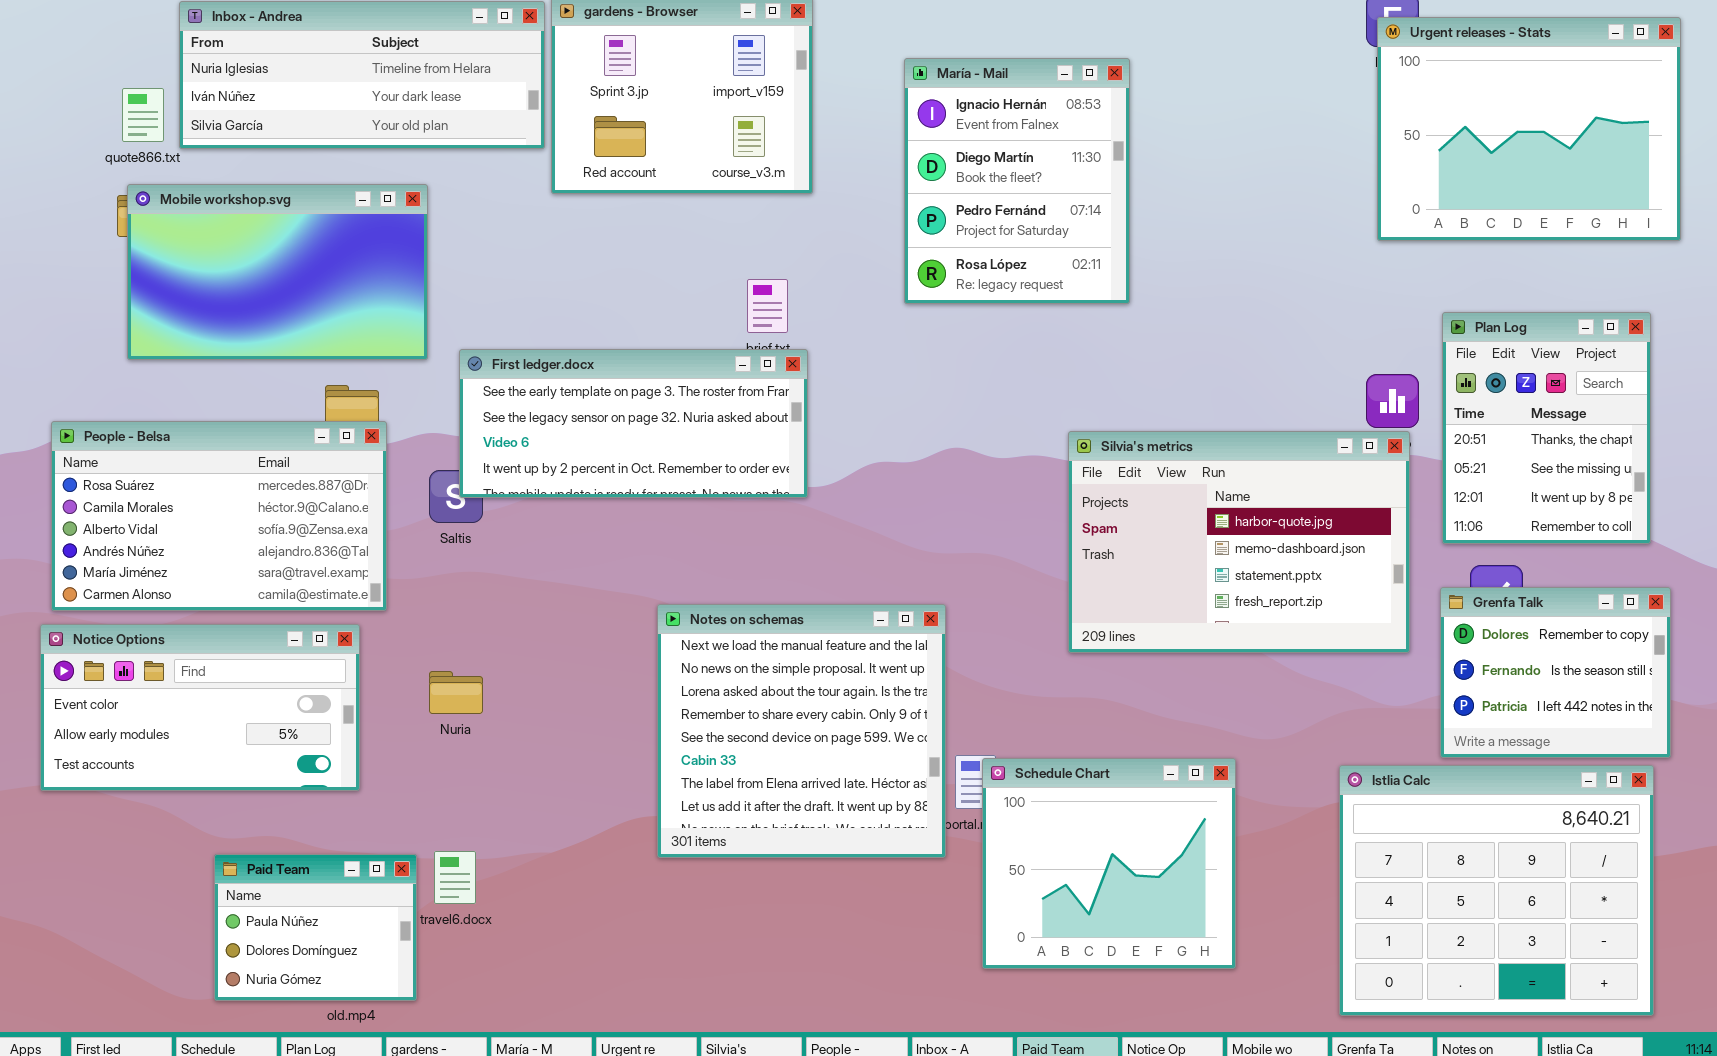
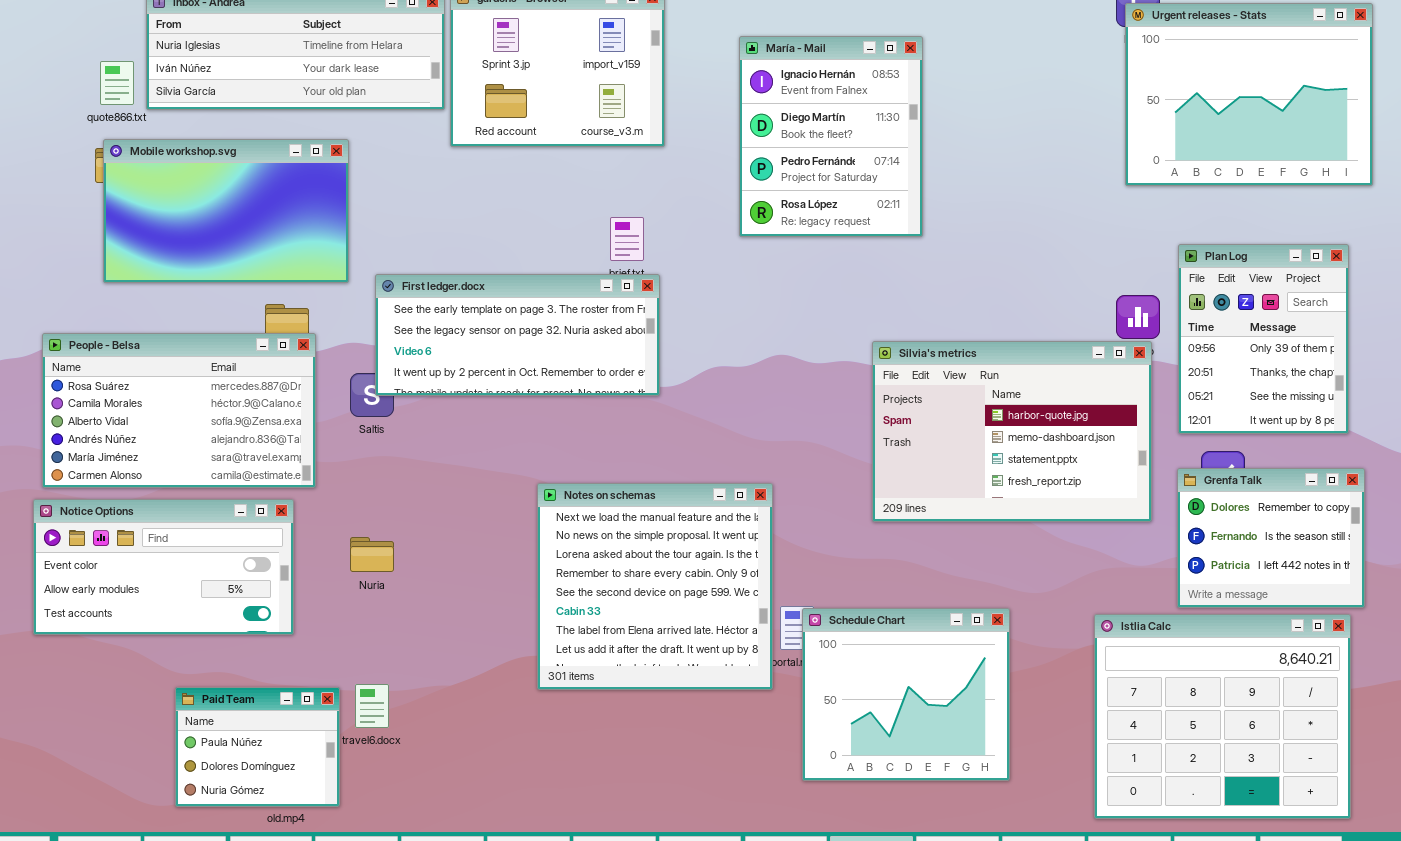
Plan Log: [1442,312,1651,544] -> [1178,244,1349,434], scrolled up 1 row

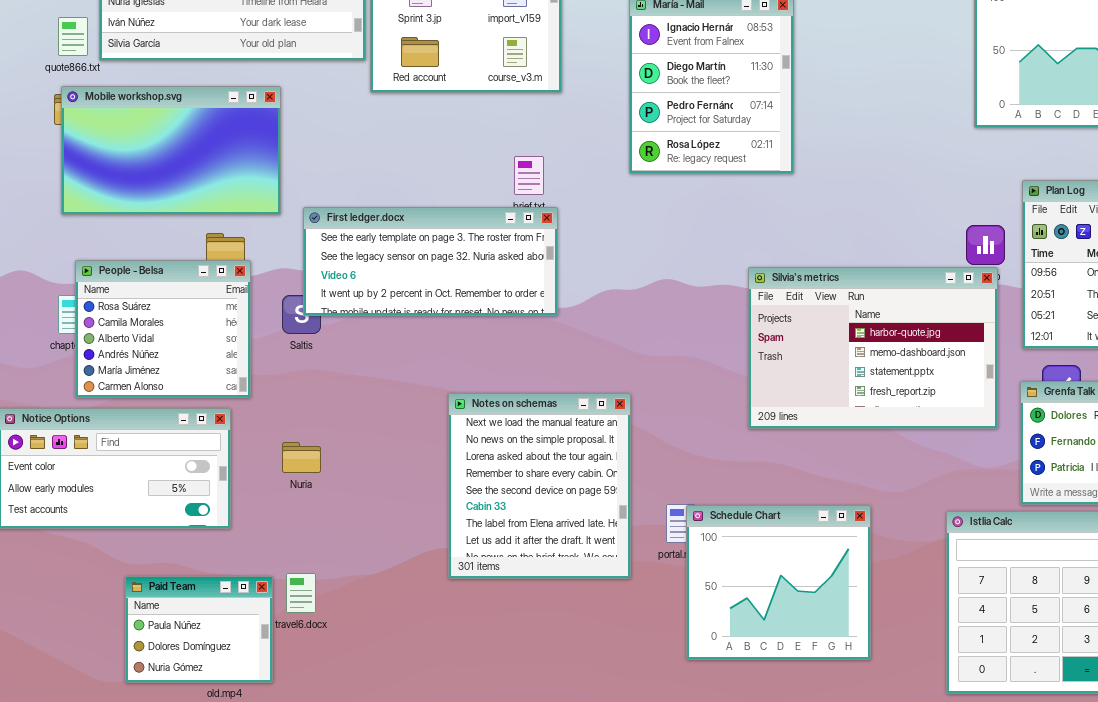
People - Belsa: [42,333,316,488] -> [75,260,251,398], resized
Notes on schemas: [537,483,773,690] -> [448,393,631,579], resized

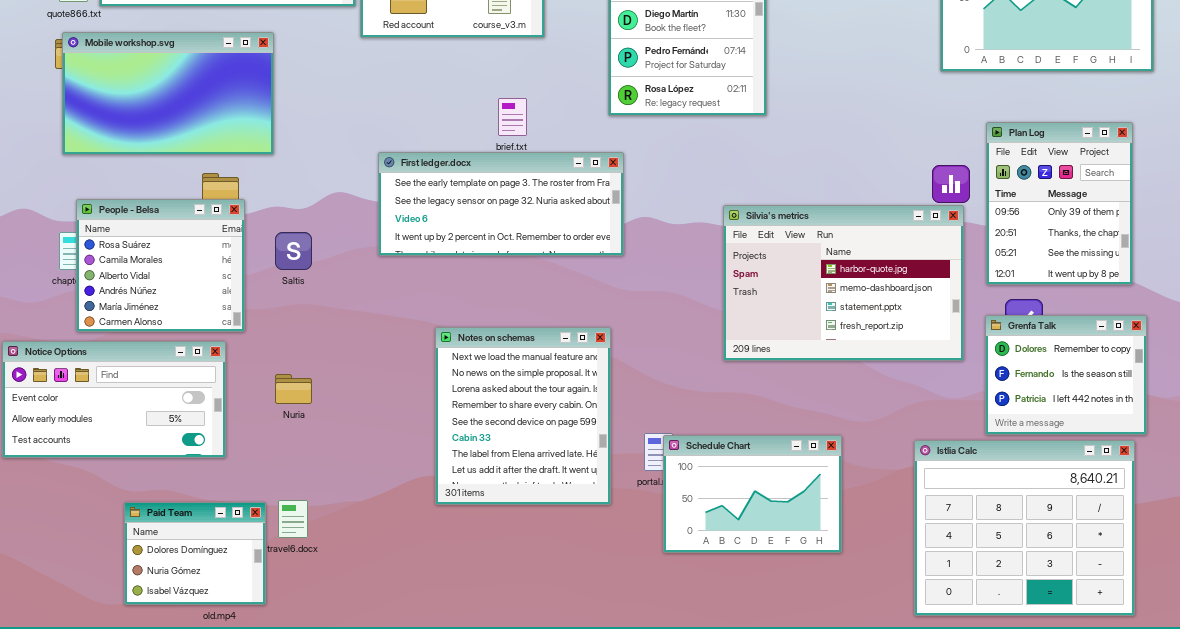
First ledger.docx: [303,207,558,316] -> [378,152,624,256], moved
Schedule Chart: [686,505,871,660] -> [663,435,842,553], resized
Paid Team: [125,576,273,683] -> [124,502,266,605], scrolled down 1 row

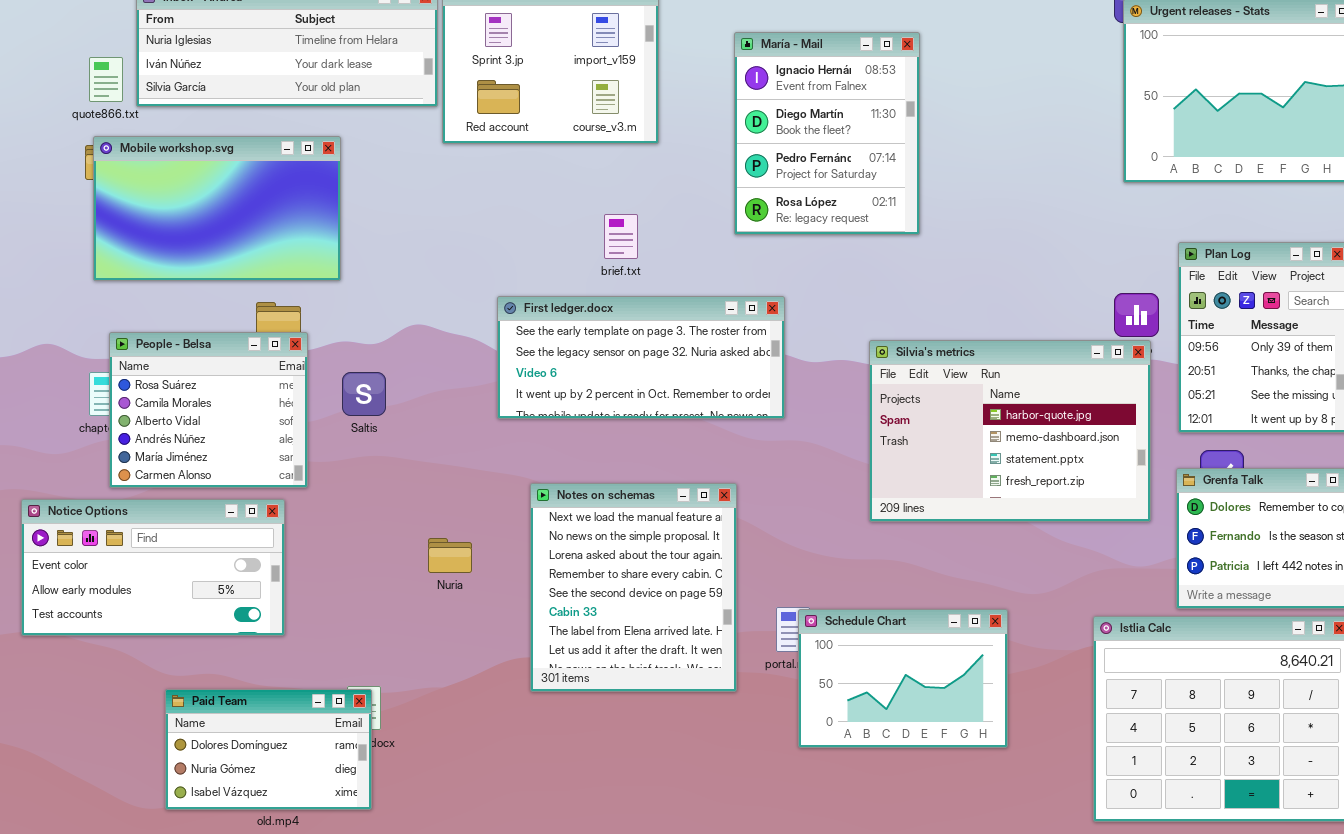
First ledger.docx: [378,152,624,256] -> [497,296,785,419], moved
Nuria: [275,374,312,404] -> [428,538,472,573], moved
Paid Team: [124,502,266,605] -> [165,689,372,810], resized

